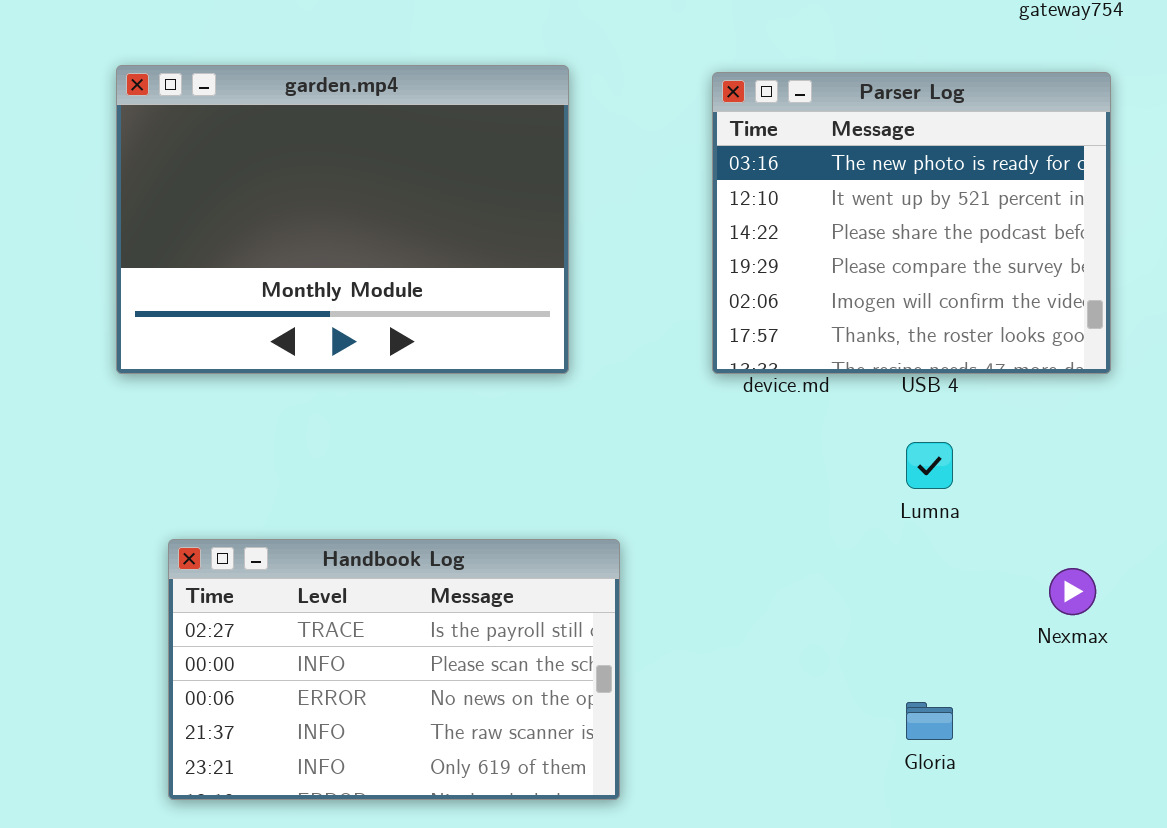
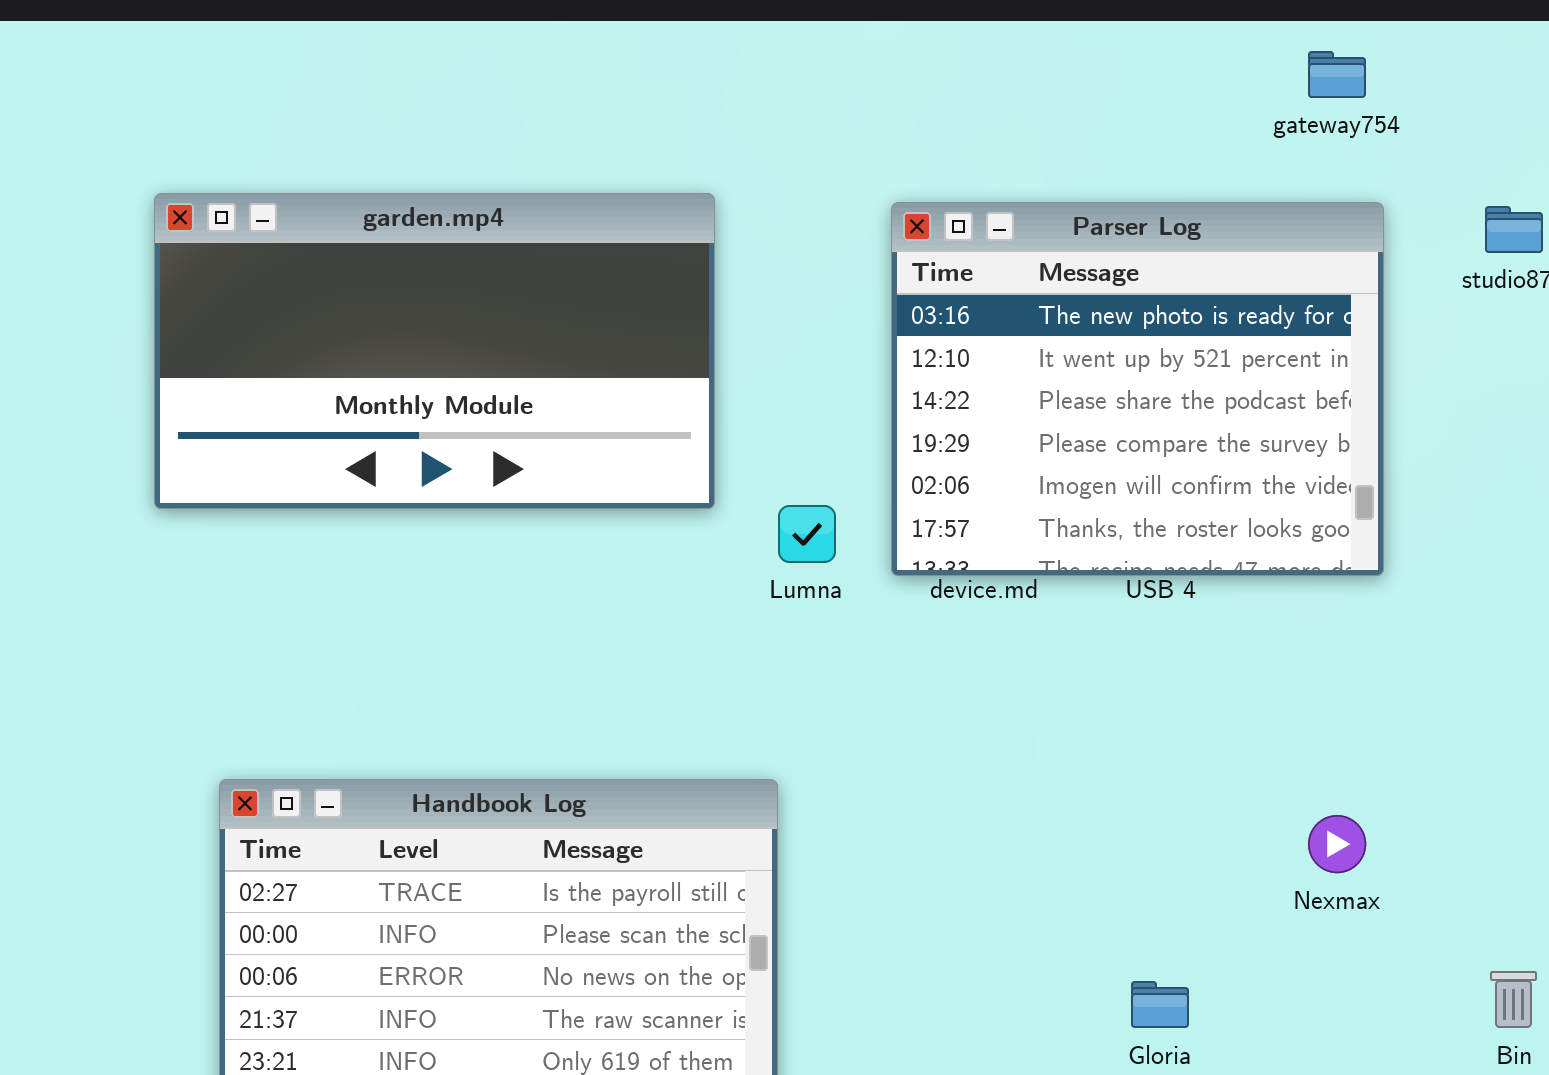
garden.mp4: [116,65,569,374] -> [154,193,715,509], resized
Lumna: [906,442,953,489] -> [778,505,836,563], moved

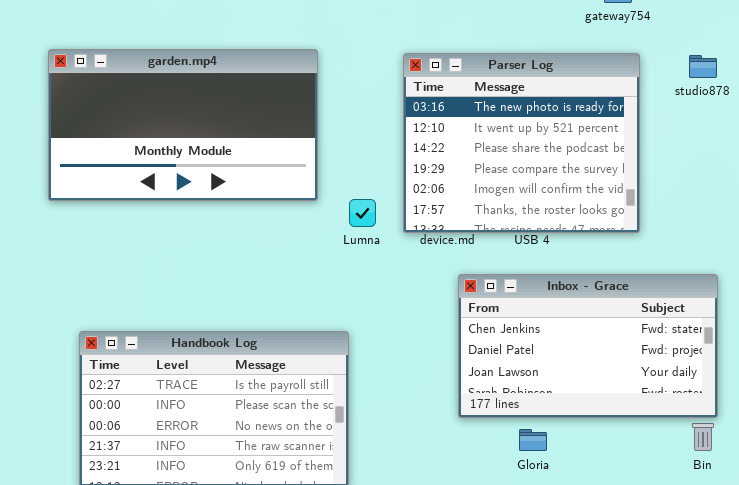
Inbox - Grace: none -> [458,274,718,418], opened

